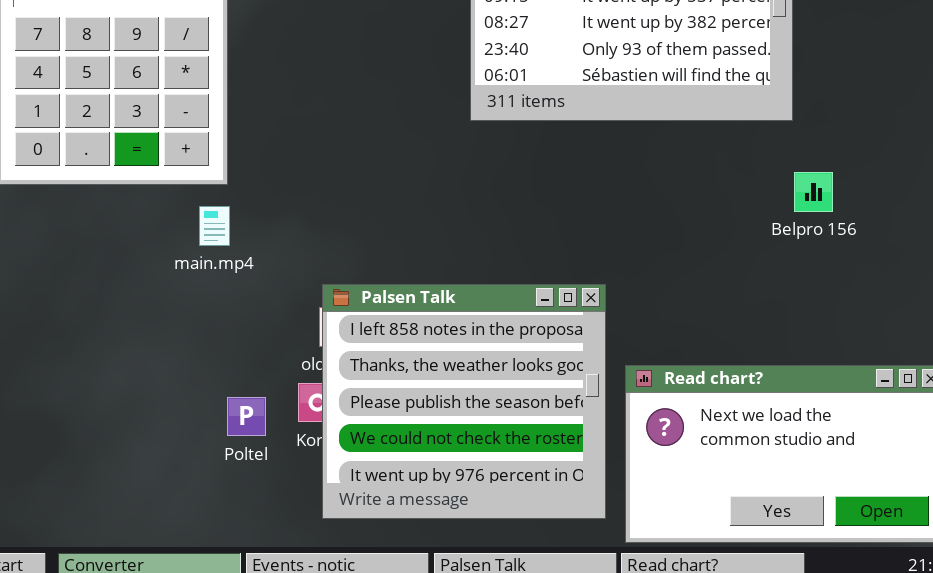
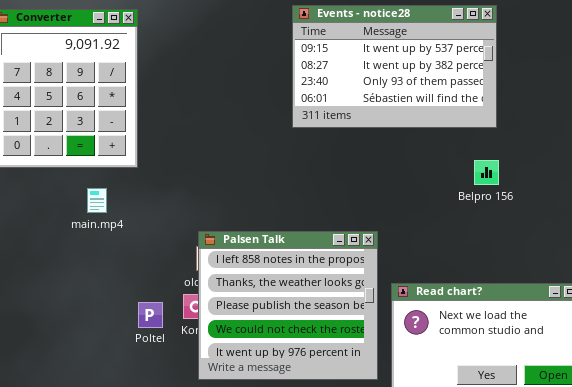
Belpro 156: [794,172,833,212] -> [474,160,499,185], moved
main.mp4: [199,206,230,246] -> [87,188,107,213], moved

